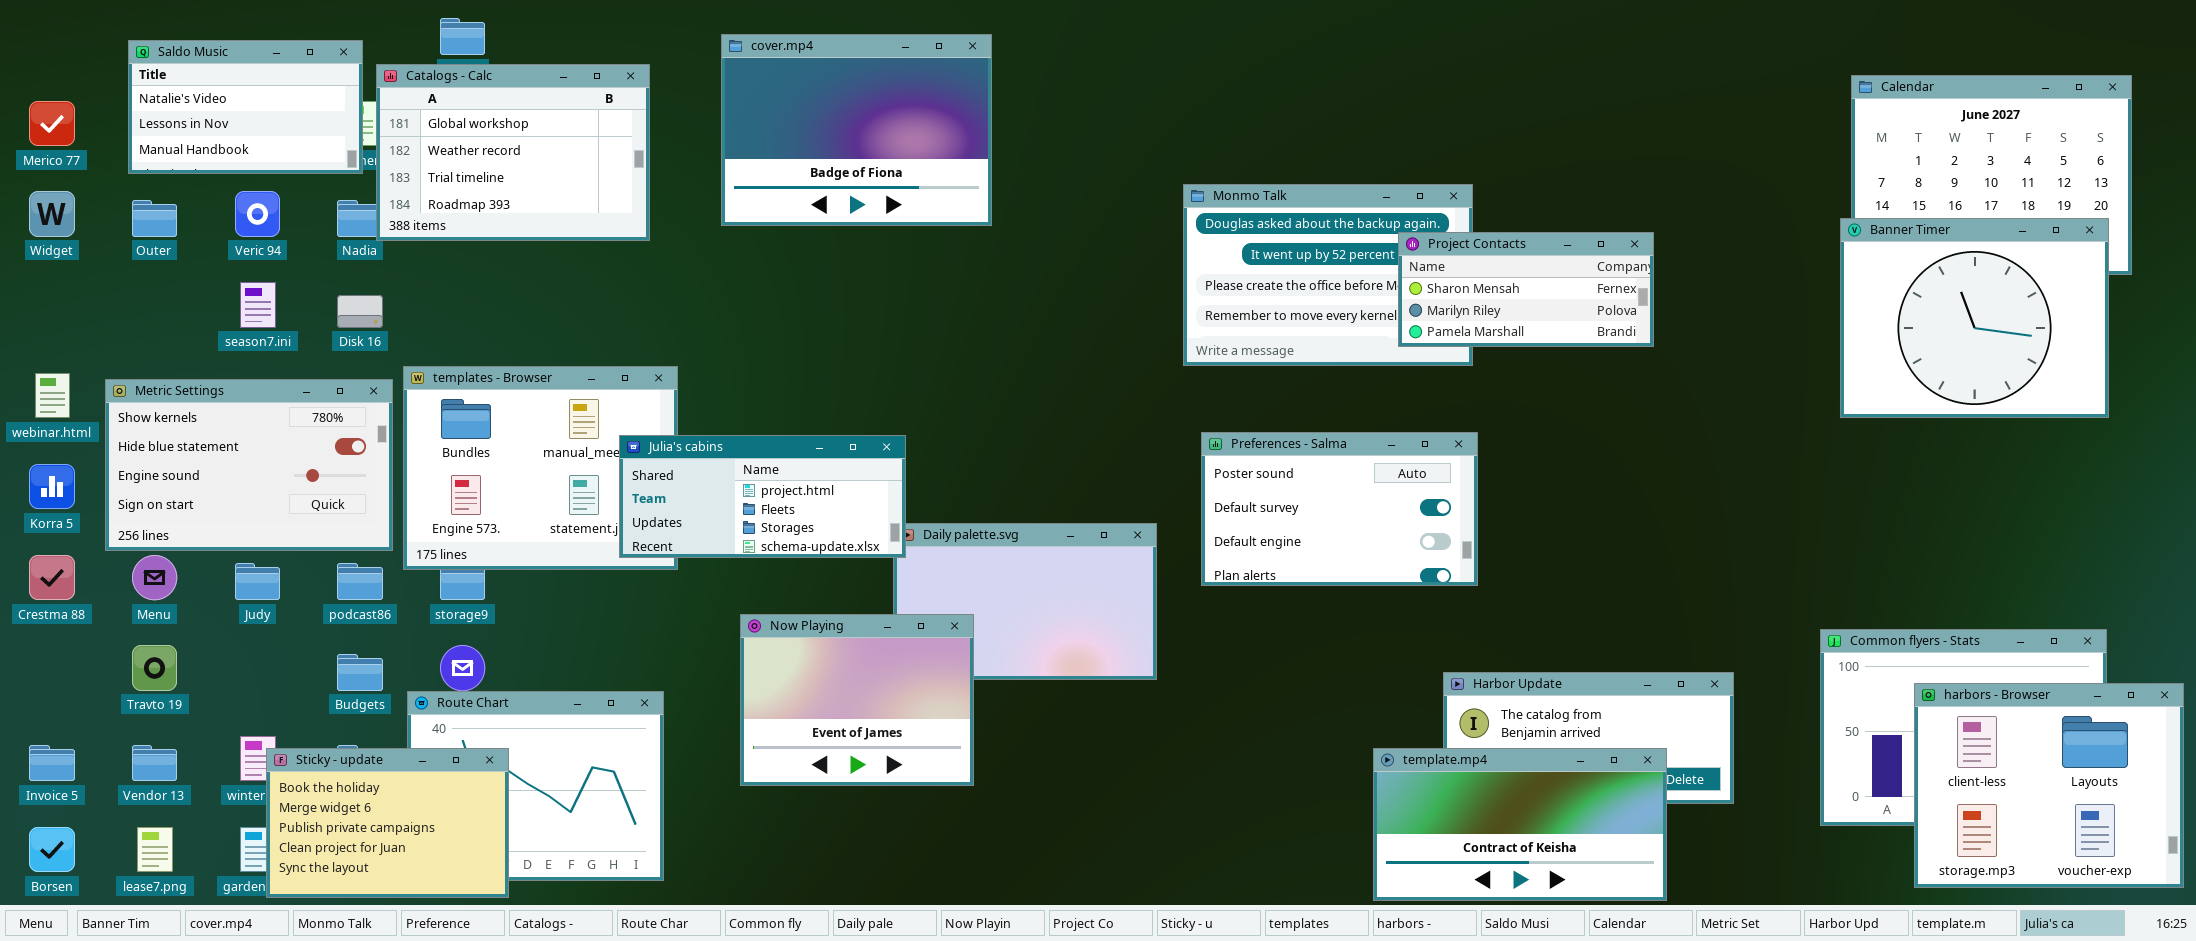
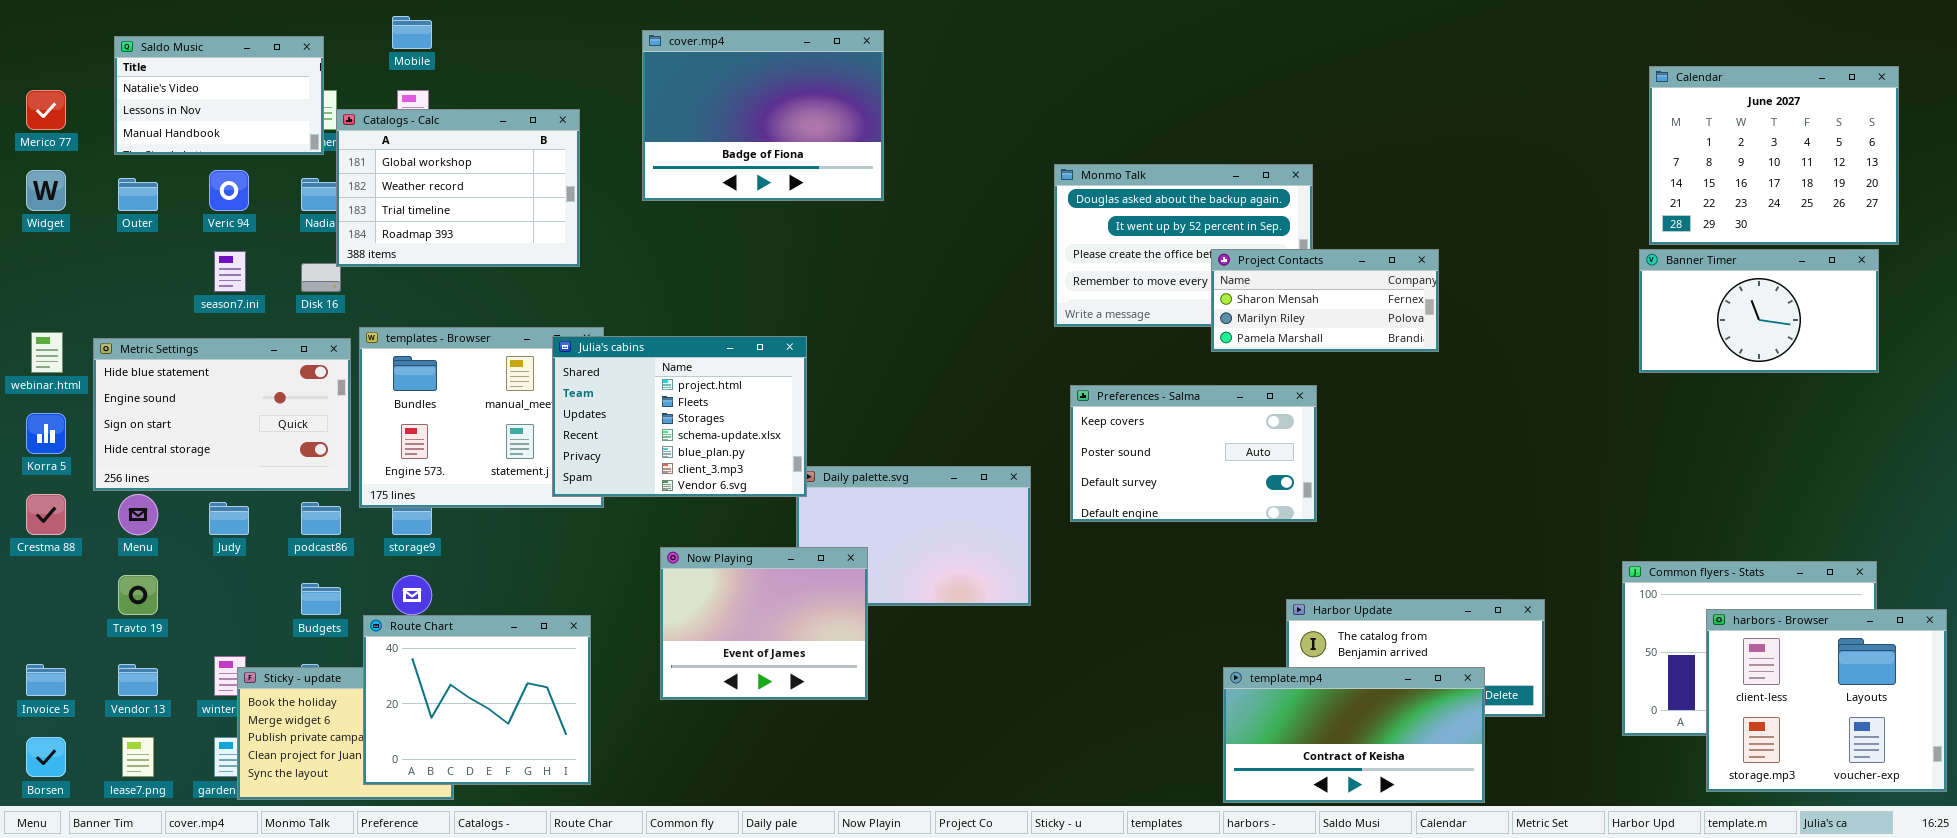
Catalogs - Calc: [376,64,650,241] -> [336,109,580,267], moved
Banner Timer: [1840,218,2109,418] -> [1639,249,1879,373], resized
Project Contacts: [1398,232,1654,347] -> [1211,249,1439,352], moved
Metric Settings: [105,379,393,551] -> [93,338,351,491], scrolled down 1 row
Preferences - Salma: [1201,432,1478,586] -> [1070,385,1317,522], scrolled up 1 row
Julia's cabins: [619,435,906,558] -> [552,336,807,497], resized
Route Chart: [407,691,664,881] -> [363,615,591,785], raised

